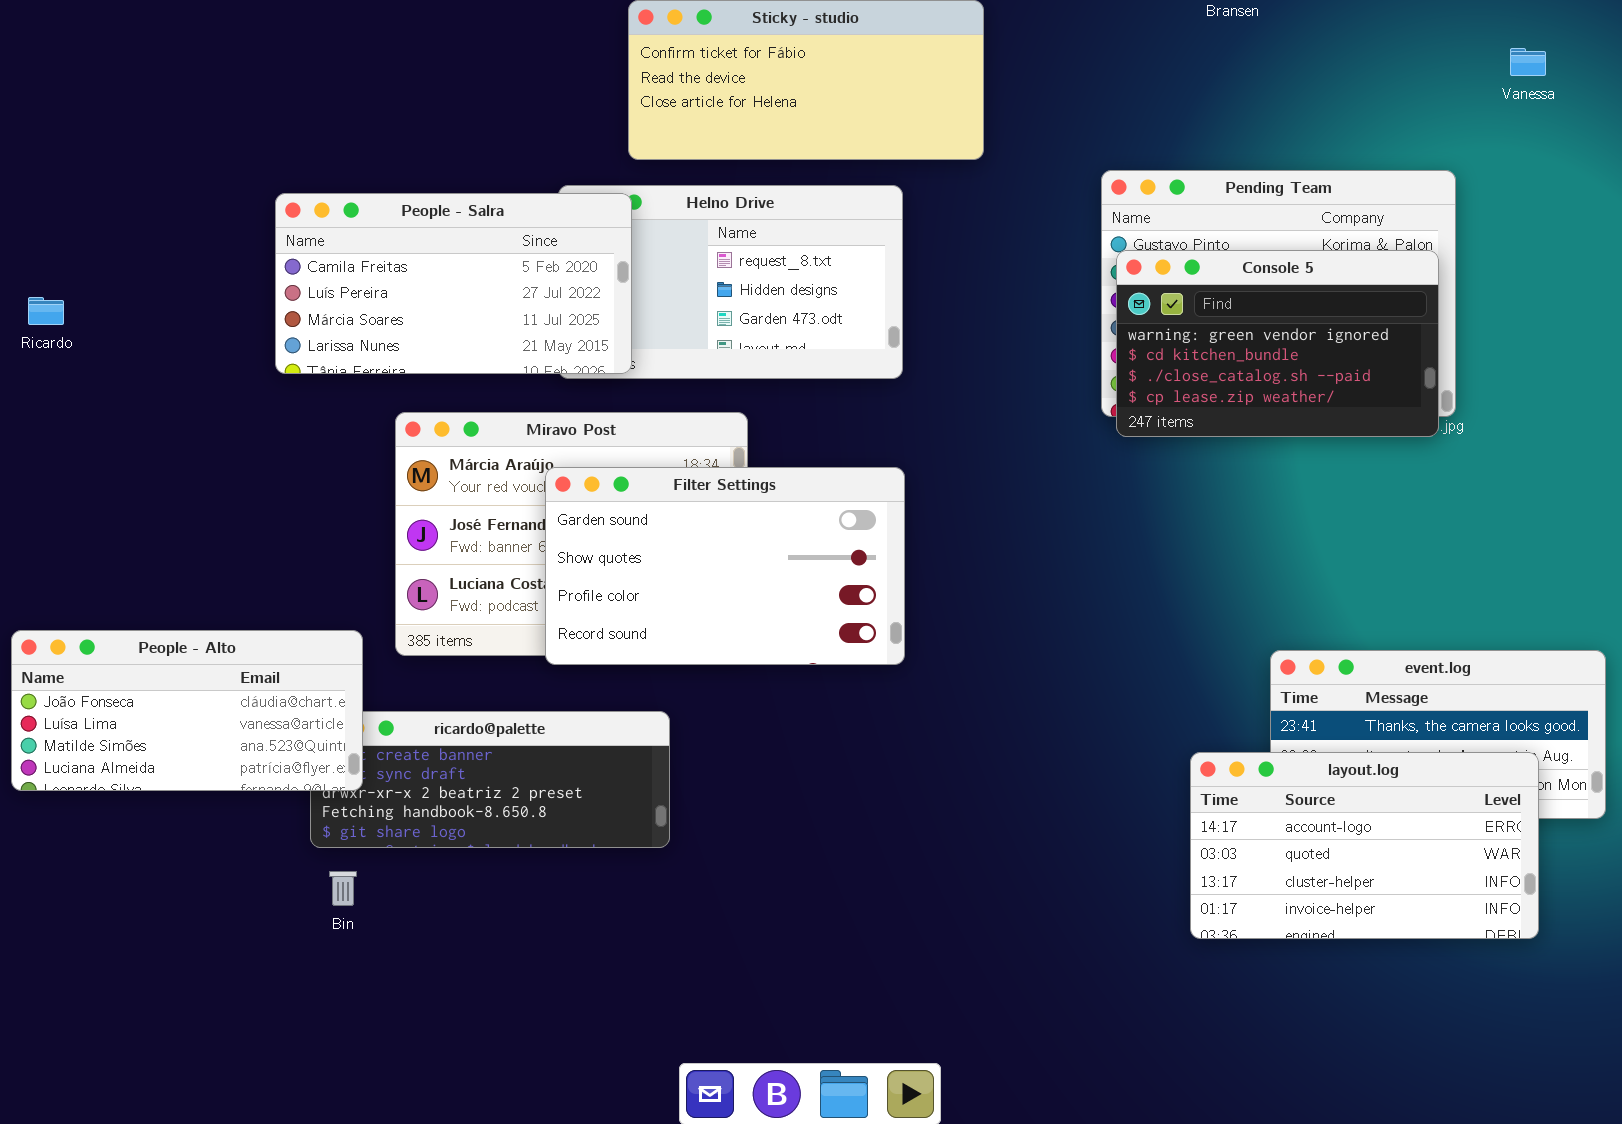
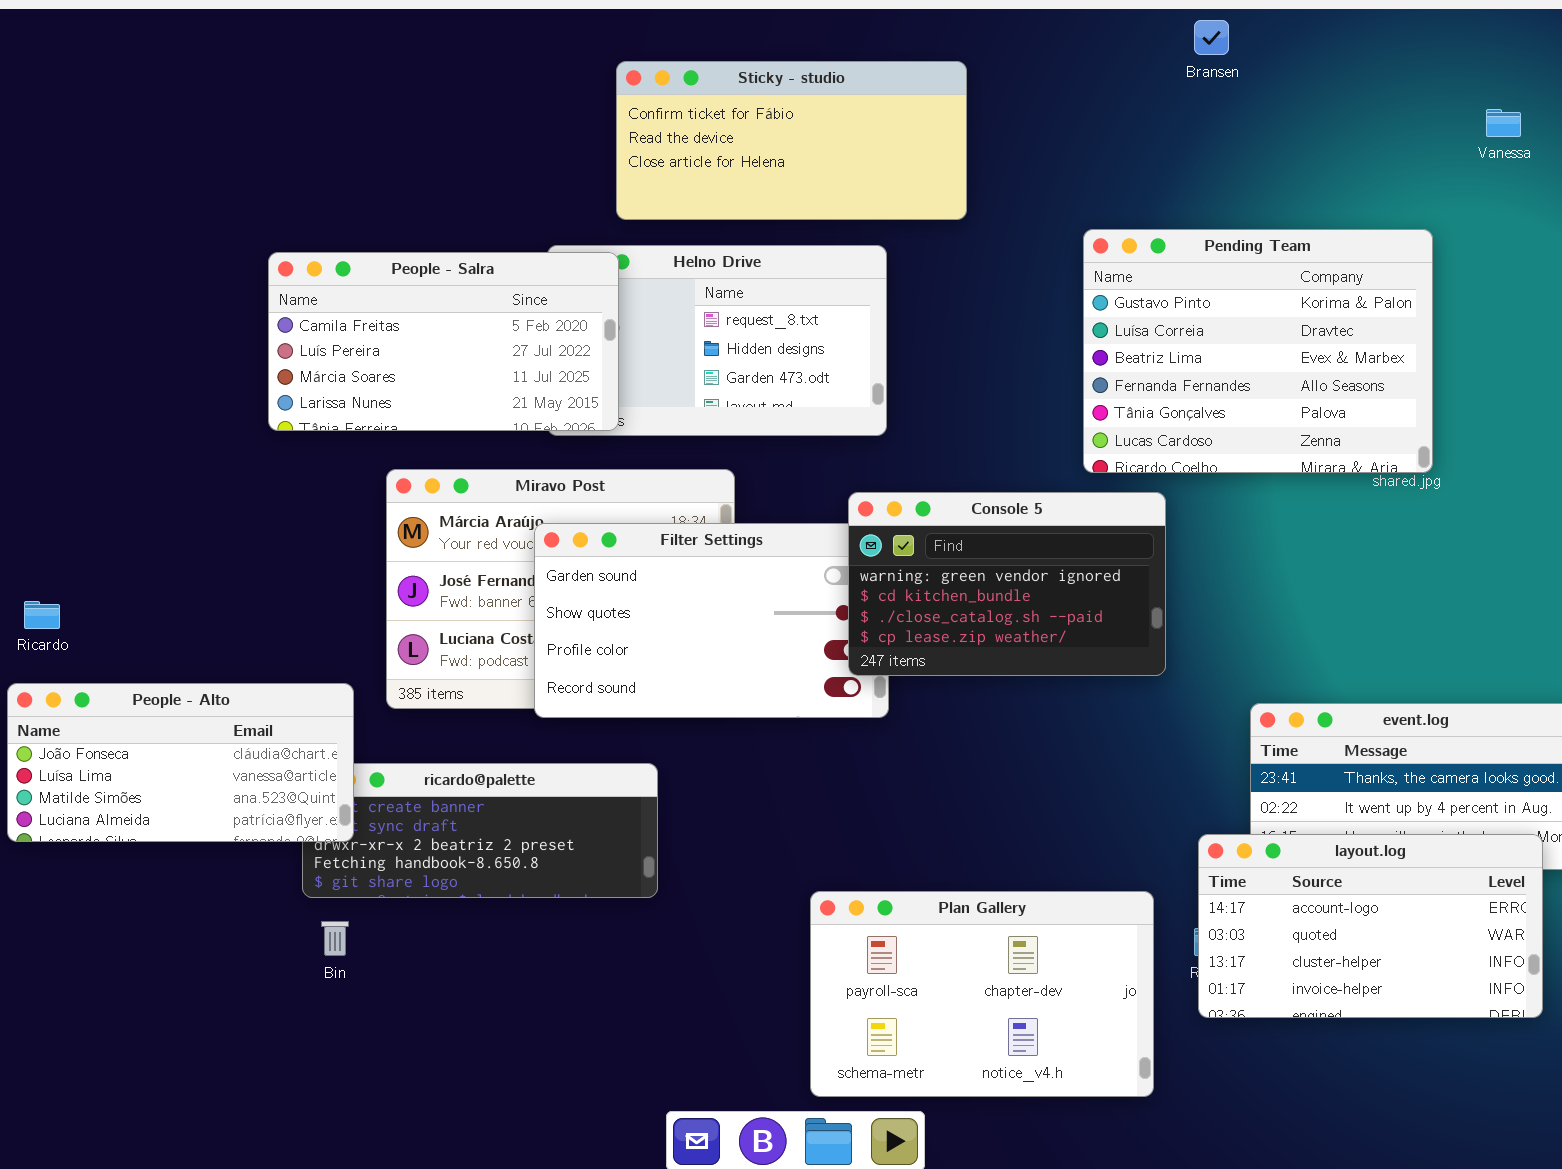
Console 5: [1116,250,1439,437] -> [848,492,1166,676], moved
Ricardo: [28,297,64,325] -> [24,601,60,629], moved
layout.log: [1190,752,1539,939] -> [1198,834,1543,1018], moved
Plan Gallery: none -> [810,891,1154,1097], opened

